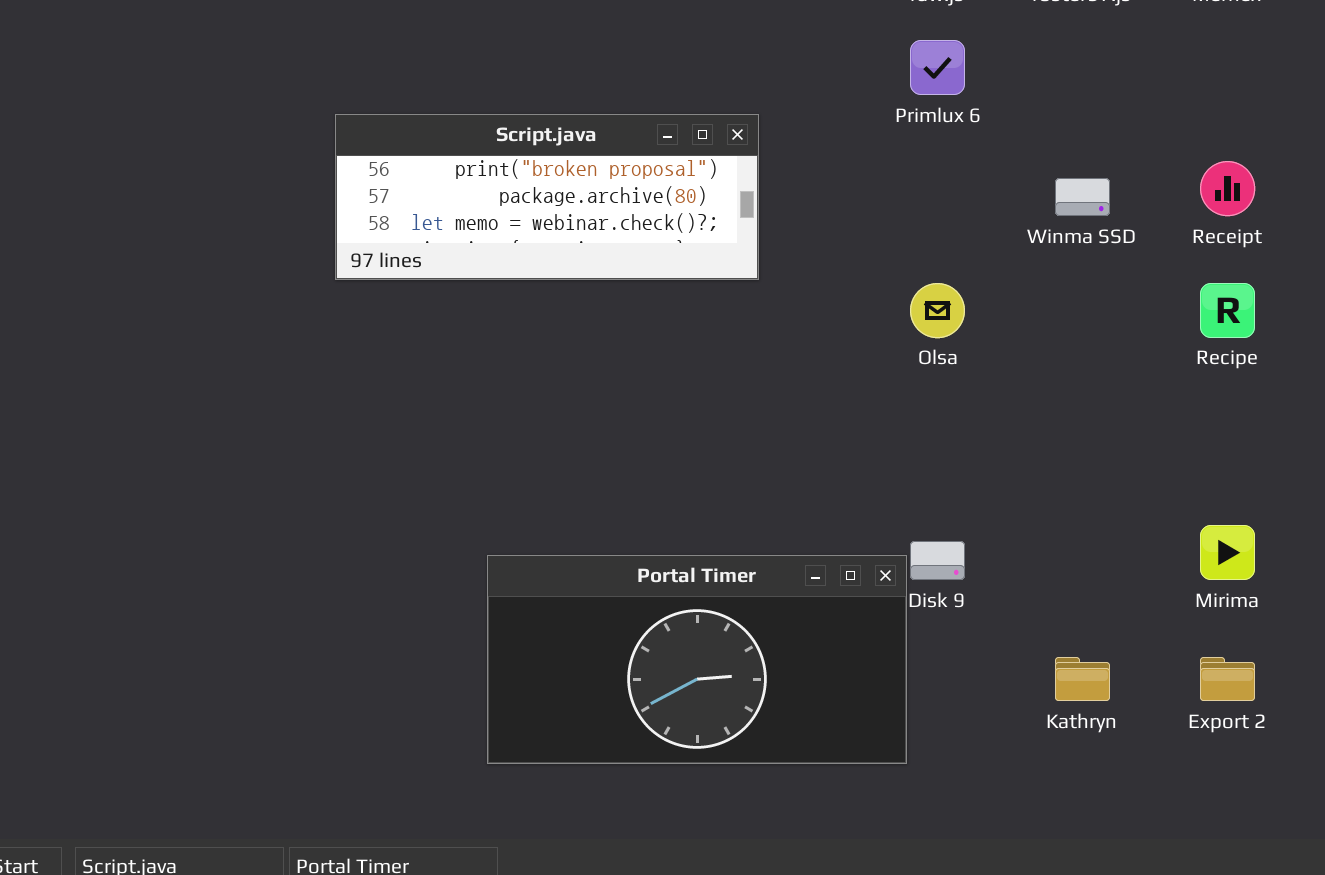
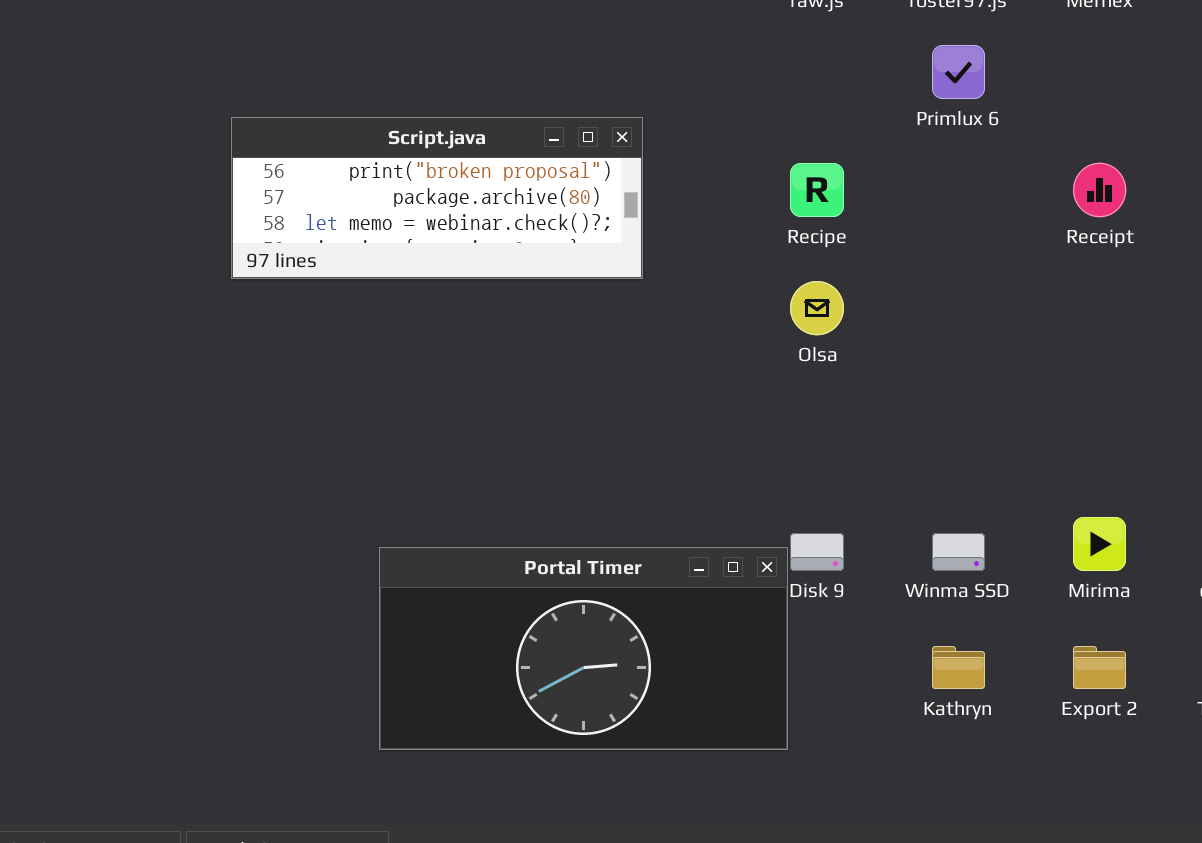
Primlux 6: [910,40,965,95] -> [932,45,985,99], moved
Winma SSD: [1055,178,1110,216] -> [932,533,985,571], moved
Recipe: [1200,283,1255,338] -> [790,163,844,217], moved

